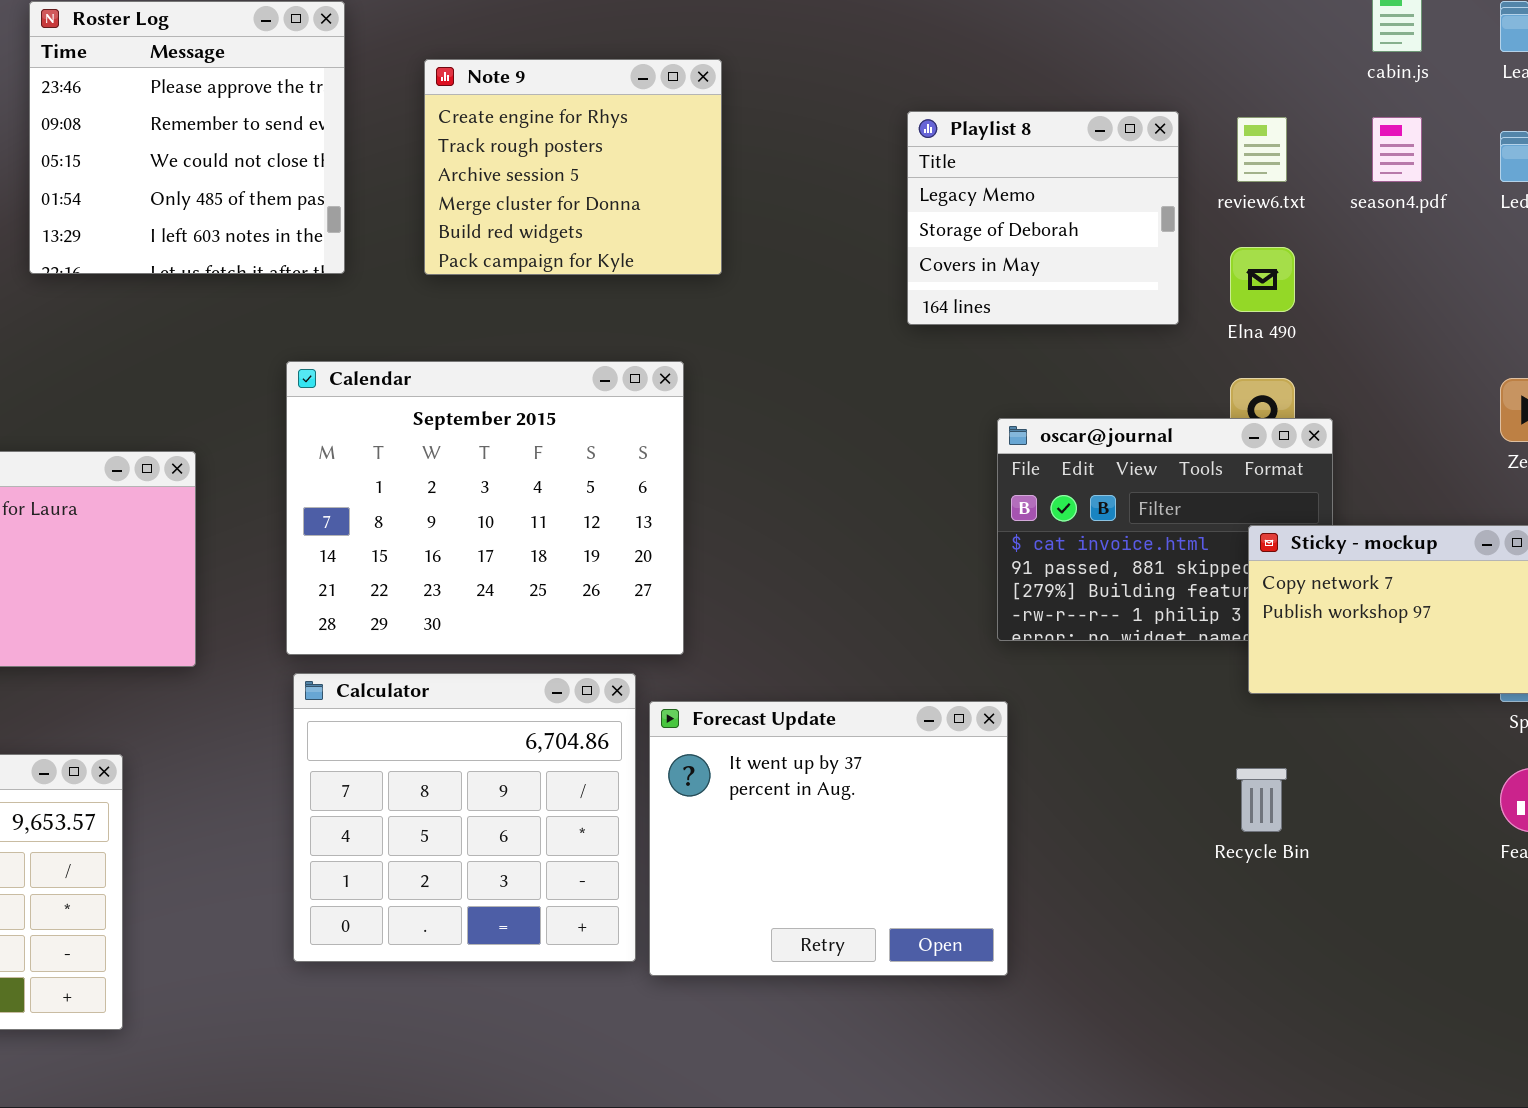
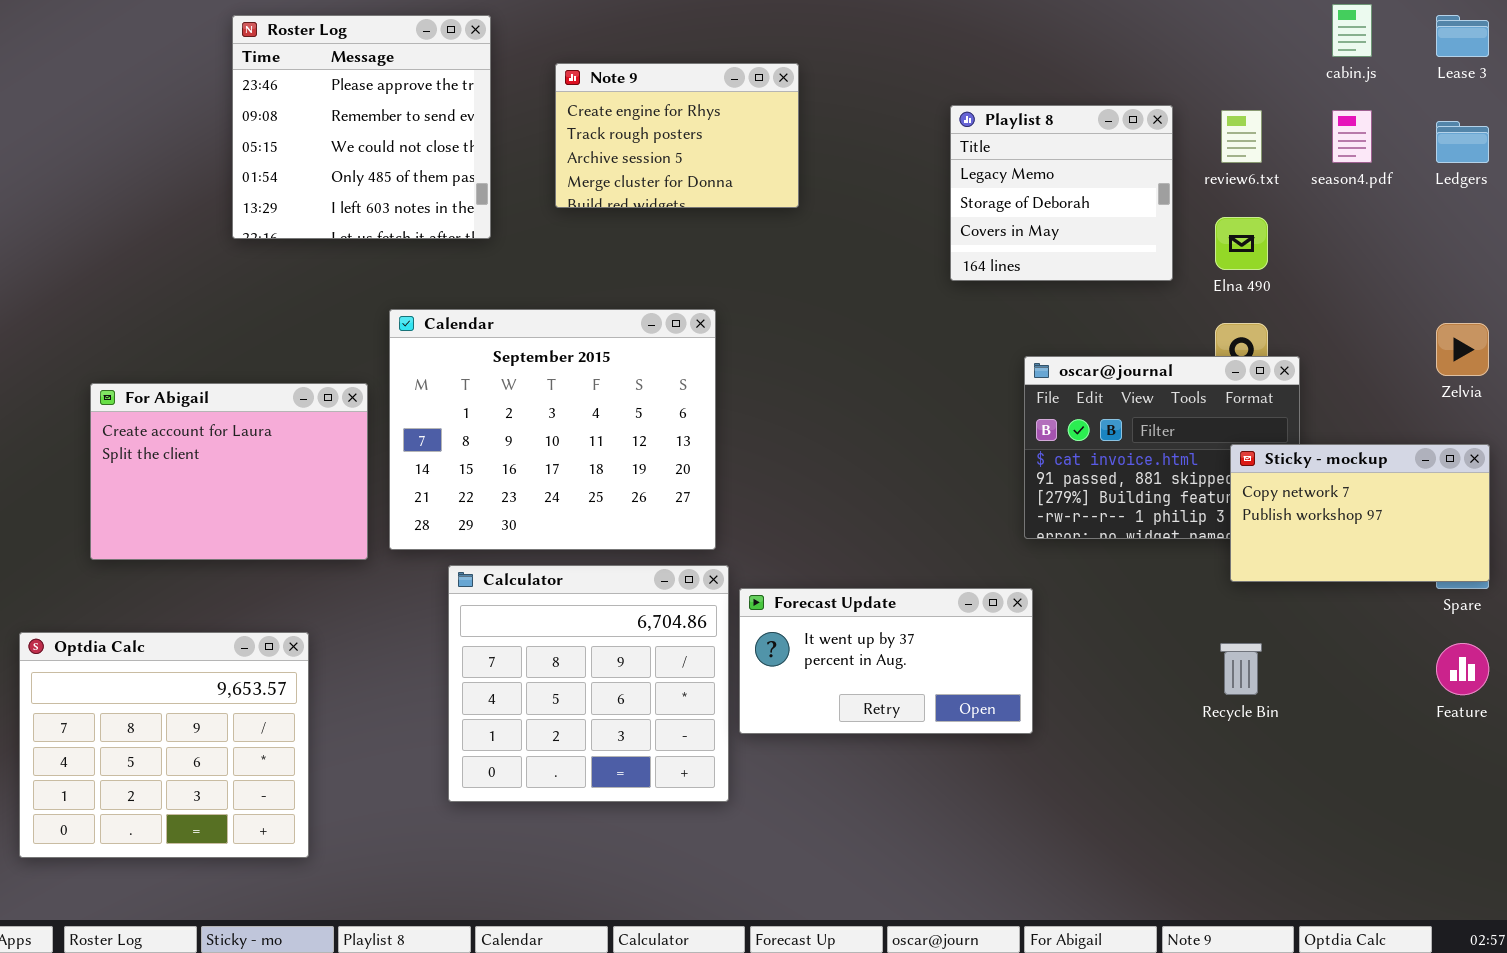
Note 9: [424,59,722,275] -> [555,63,799,208], resized
Calendar: [286,361,684,655] -> [389,309,716,550], moved
Forecast Update: [649,701,1008,976] -> [739,588,1033,734], resized

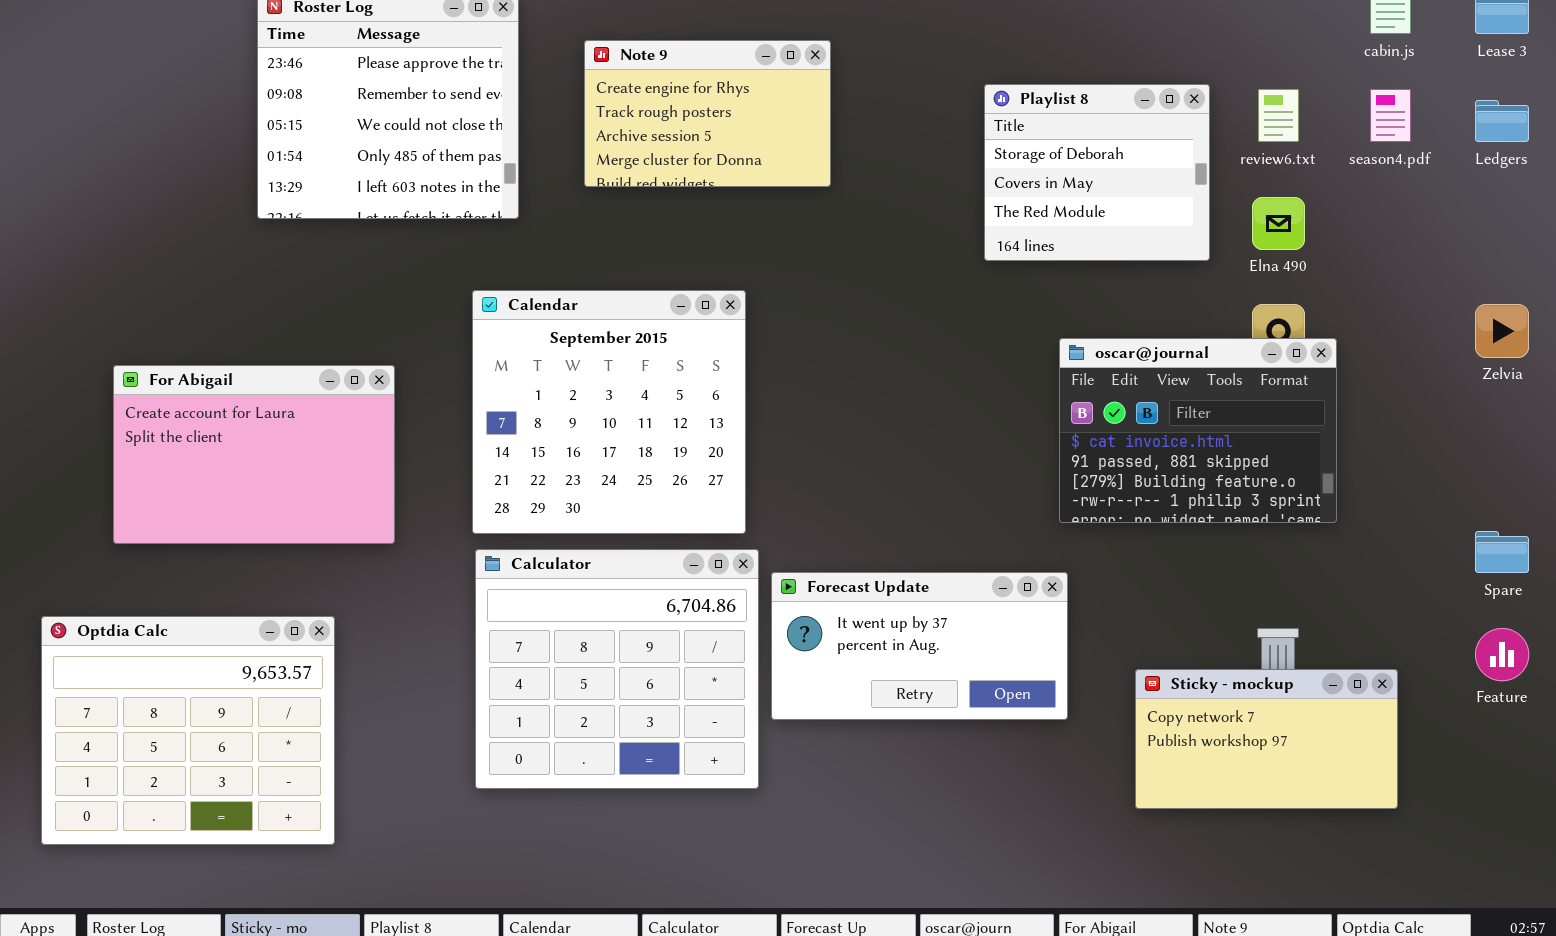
Playlist 8: [950,105,1173,281] -> [984,84,1210,261], scrolled down 1 row
Calendar: [389,309,716,550] -> [472,290,746,534], resized
Sticky - mockup: [1230,444,1490,582] -> [1135,669,1398,809], moved

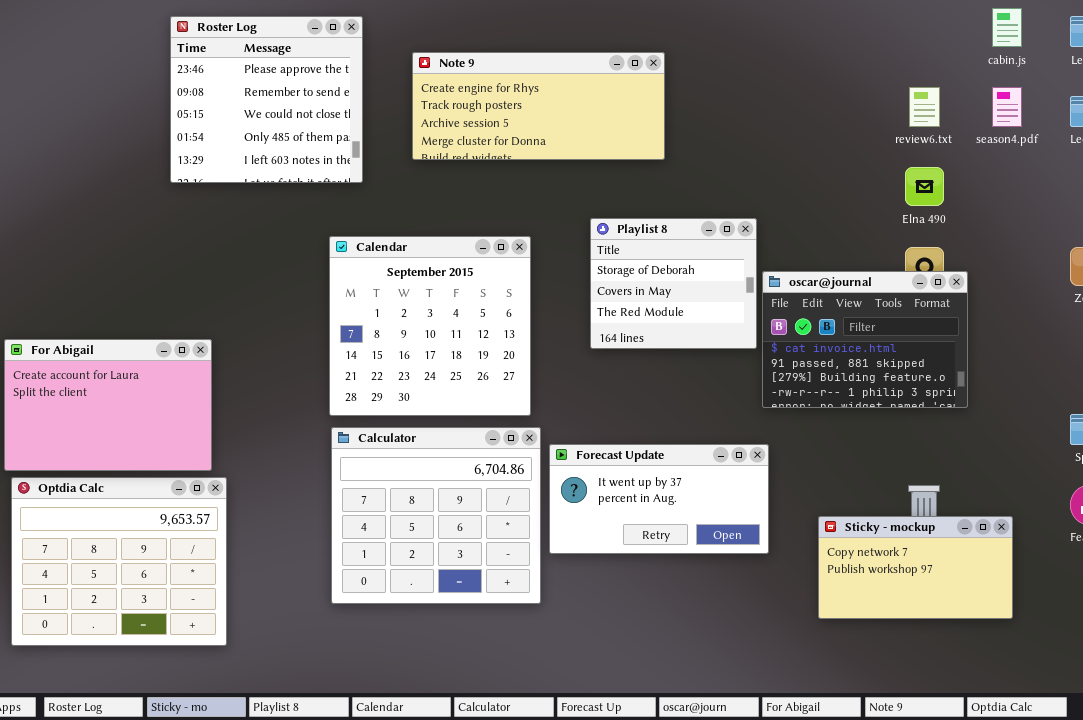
Note 9: [584,40,831,187] -> [412,52,665,160], resized
Playlist 8: [984,84,1210,261] -> [590,218,757,349], moved
For Abigail: [113,365,395,544] -> [4,339,212,471], moved

